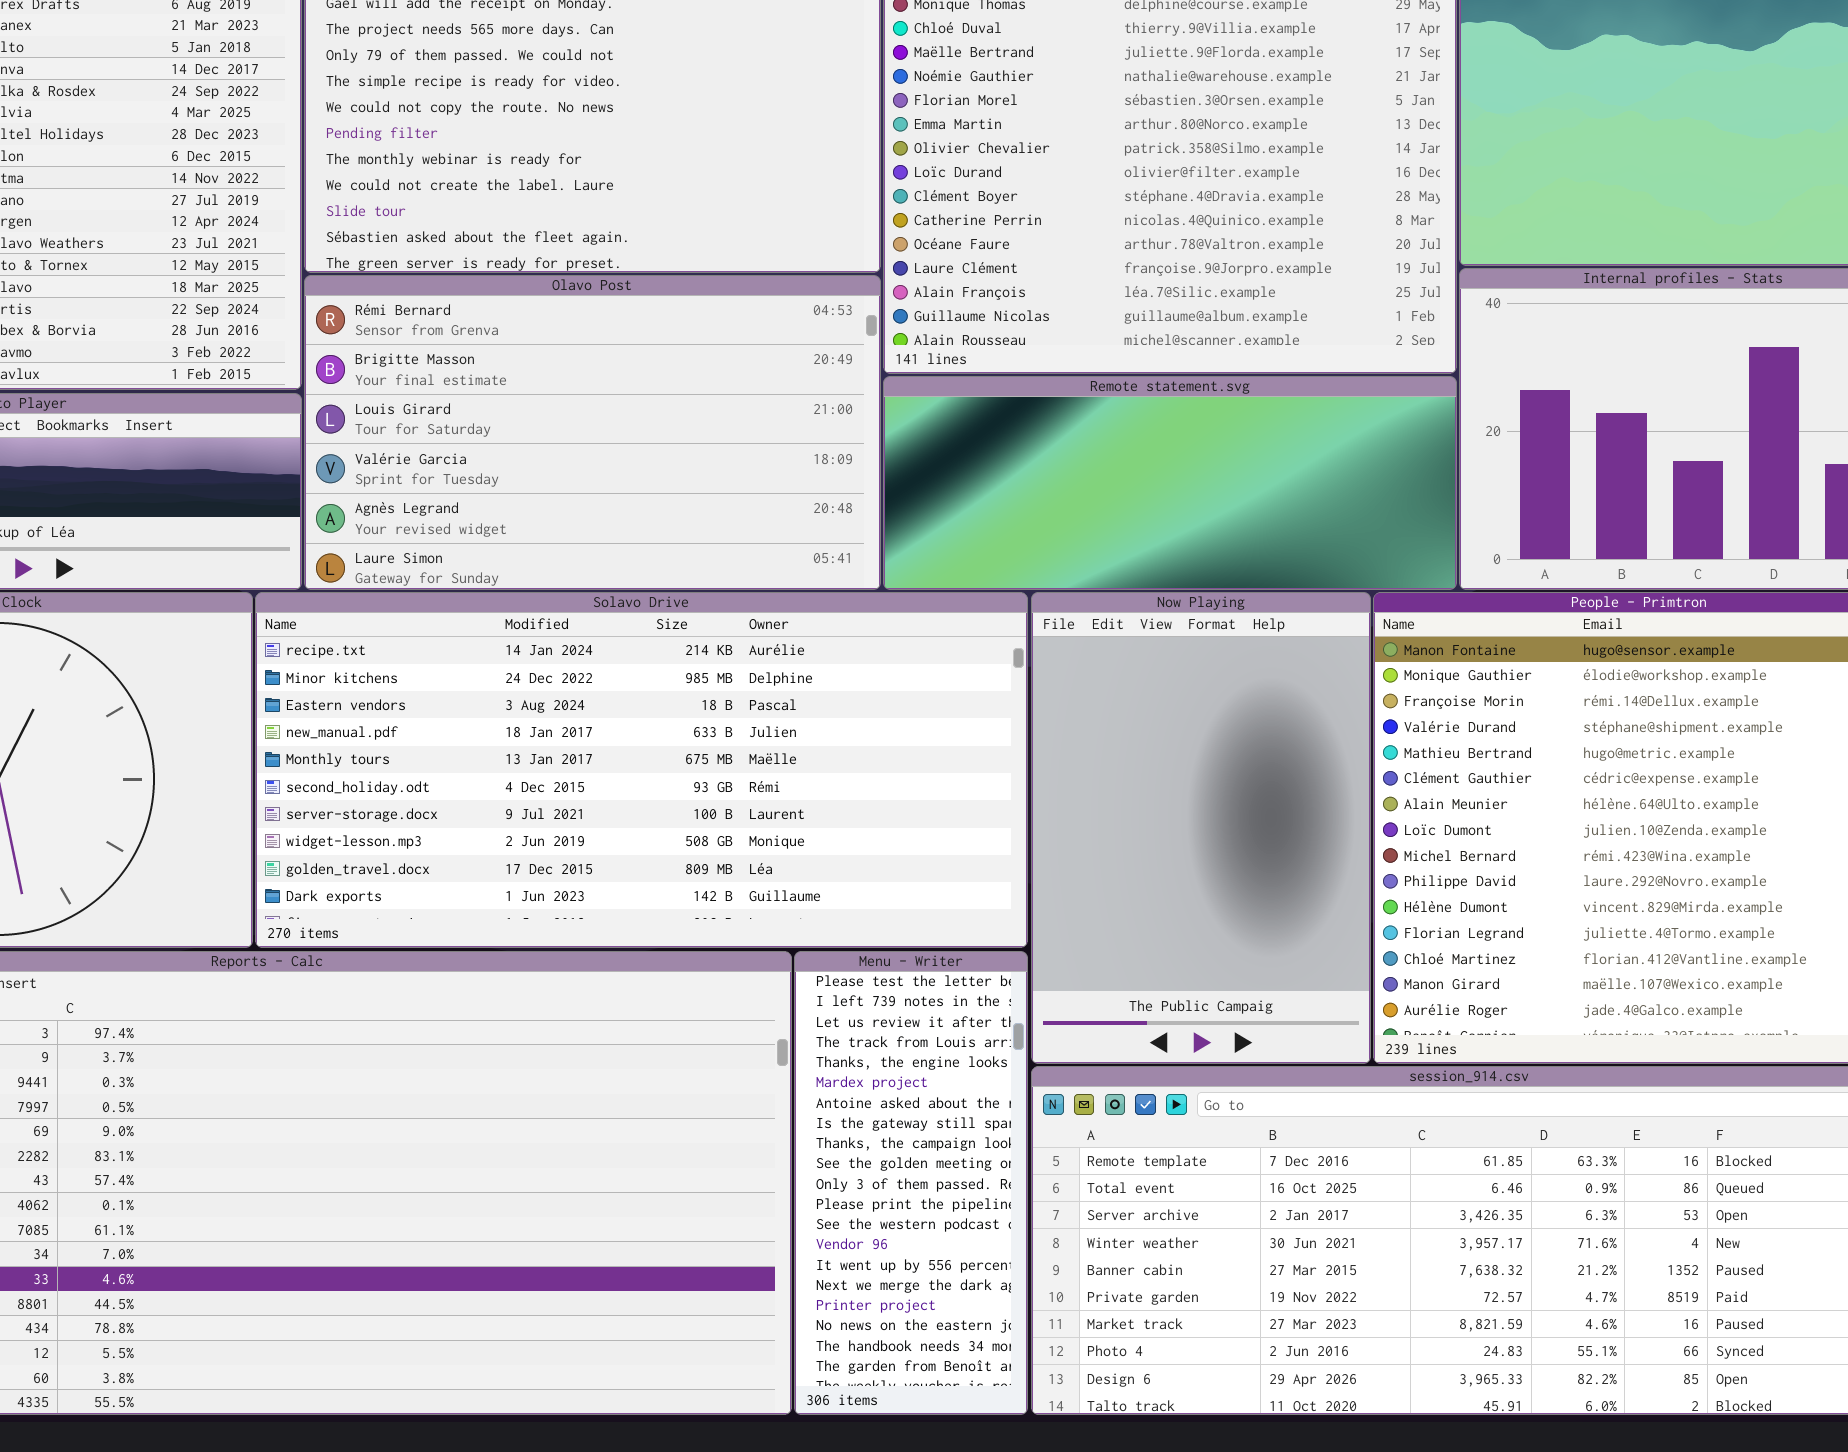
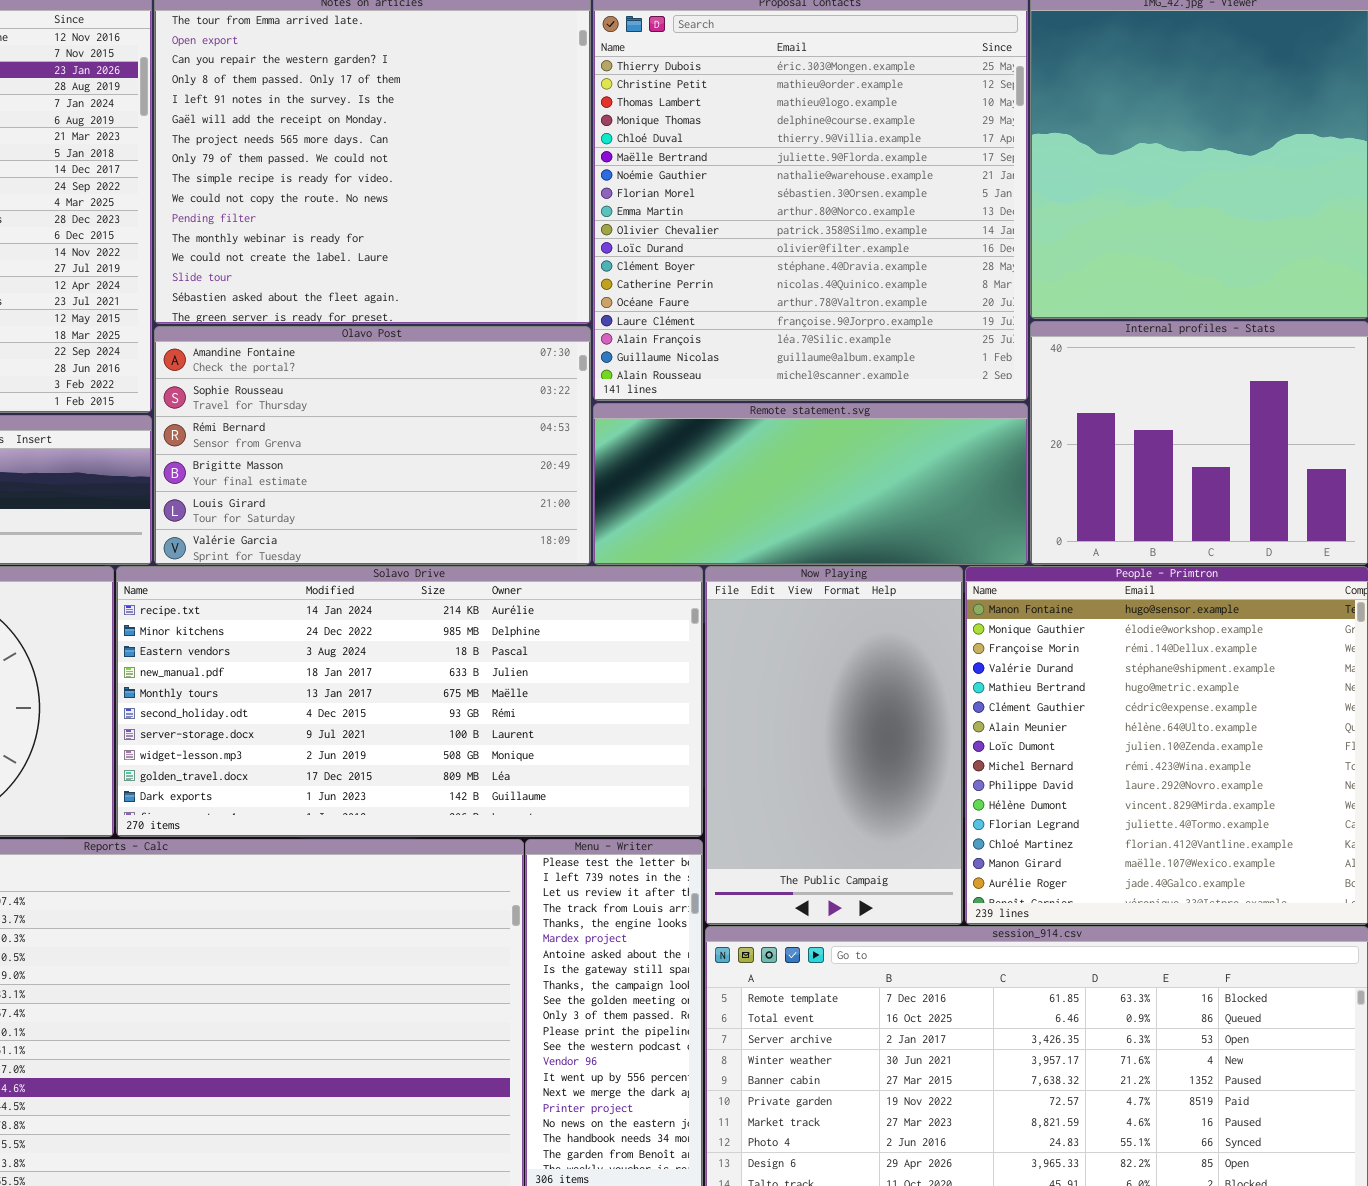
Olavo Post: [304,275,881,590] -> [154,326,591,565], scrolled up 2 rows

